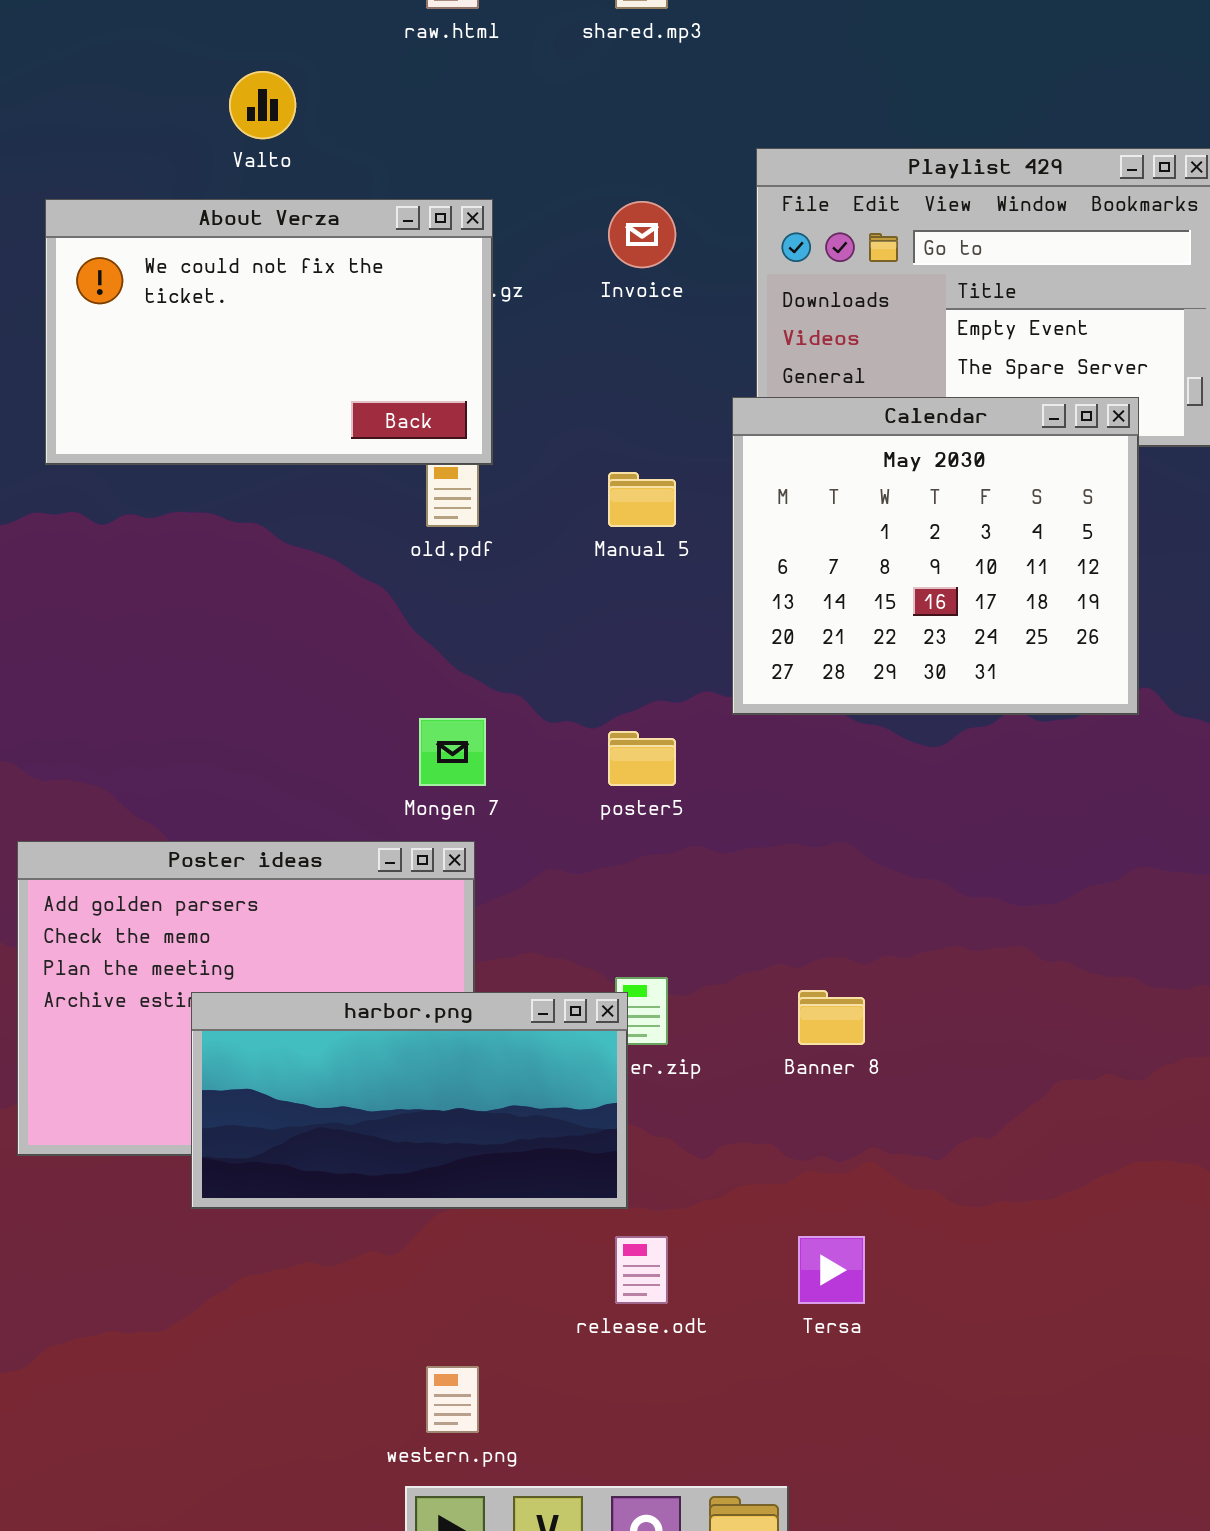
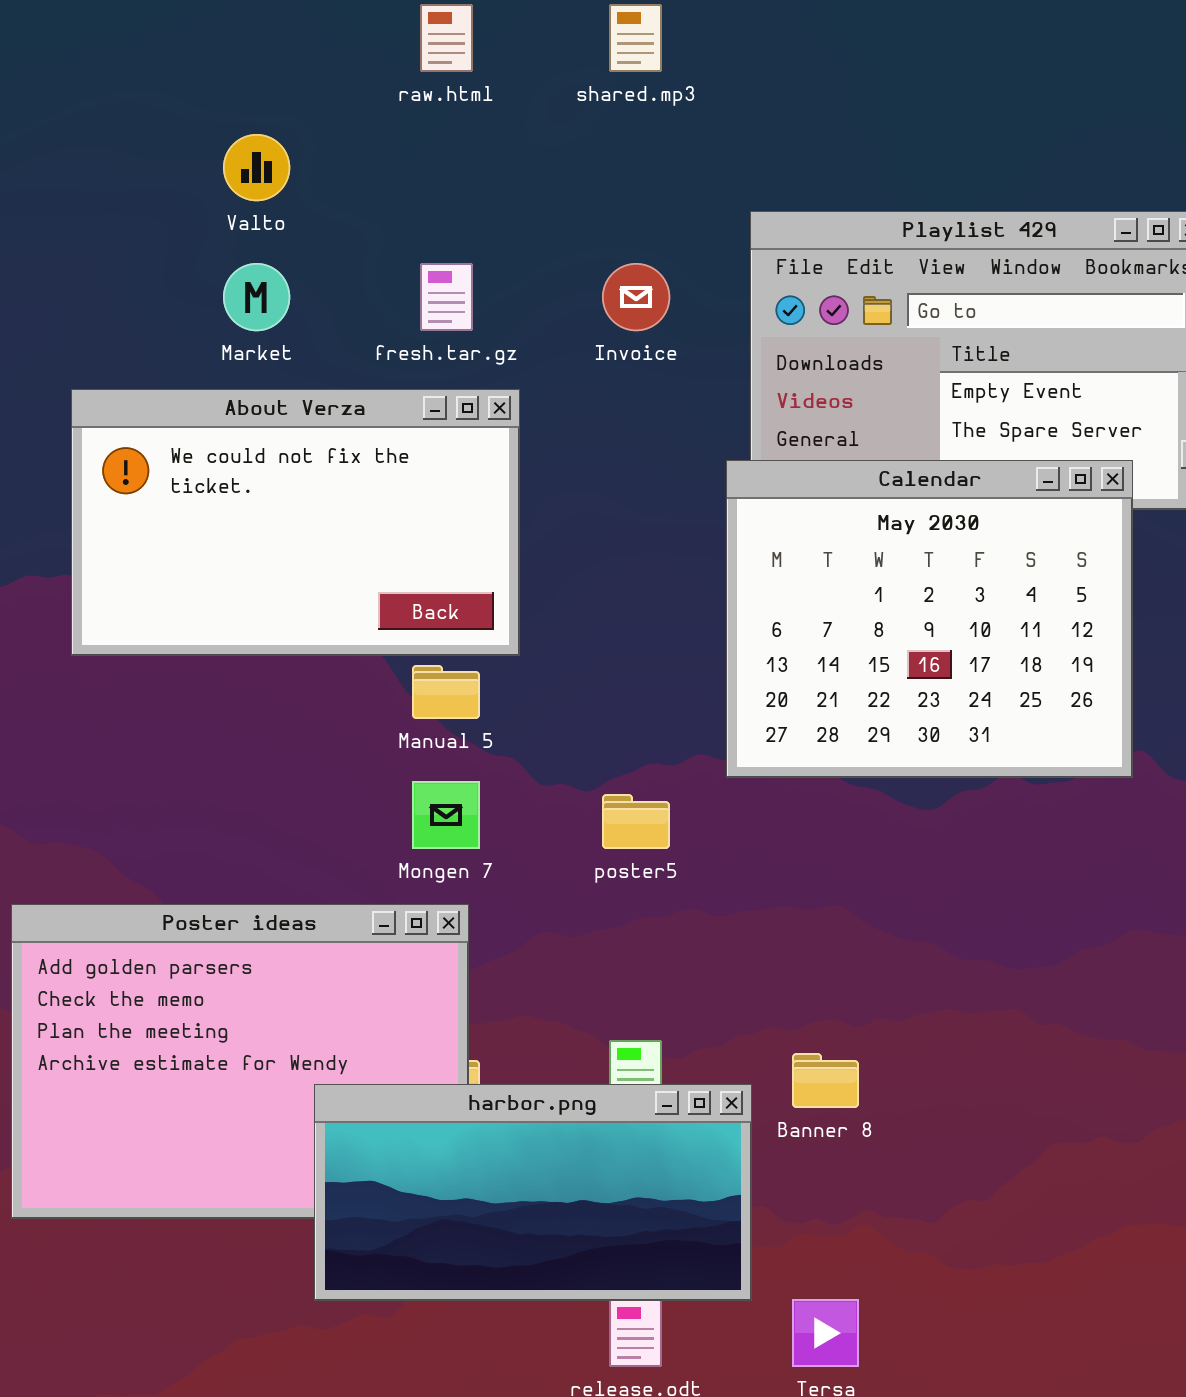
About Verza: [45,199,493,465] -> [71,389,520,656], moved
Manual 5: [608,472,676,527] -> [412,665,480,719], moved
harbor.png: [191,992,628,1209] -> [314,1084,752,1301], moved

